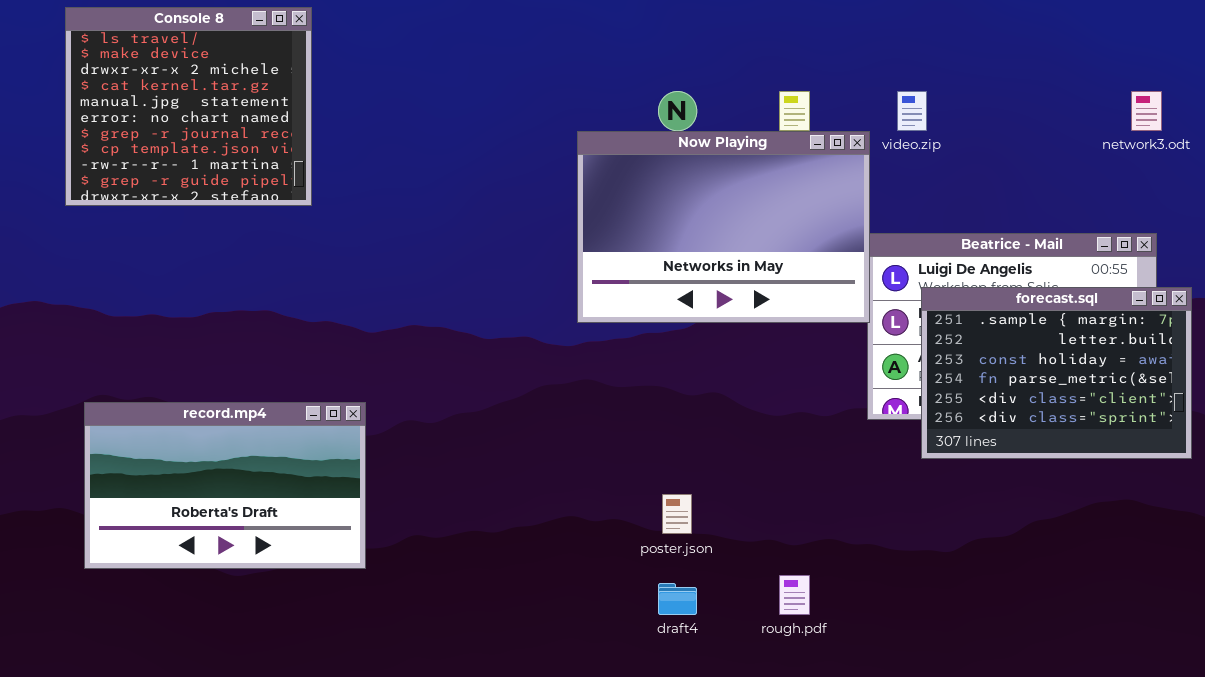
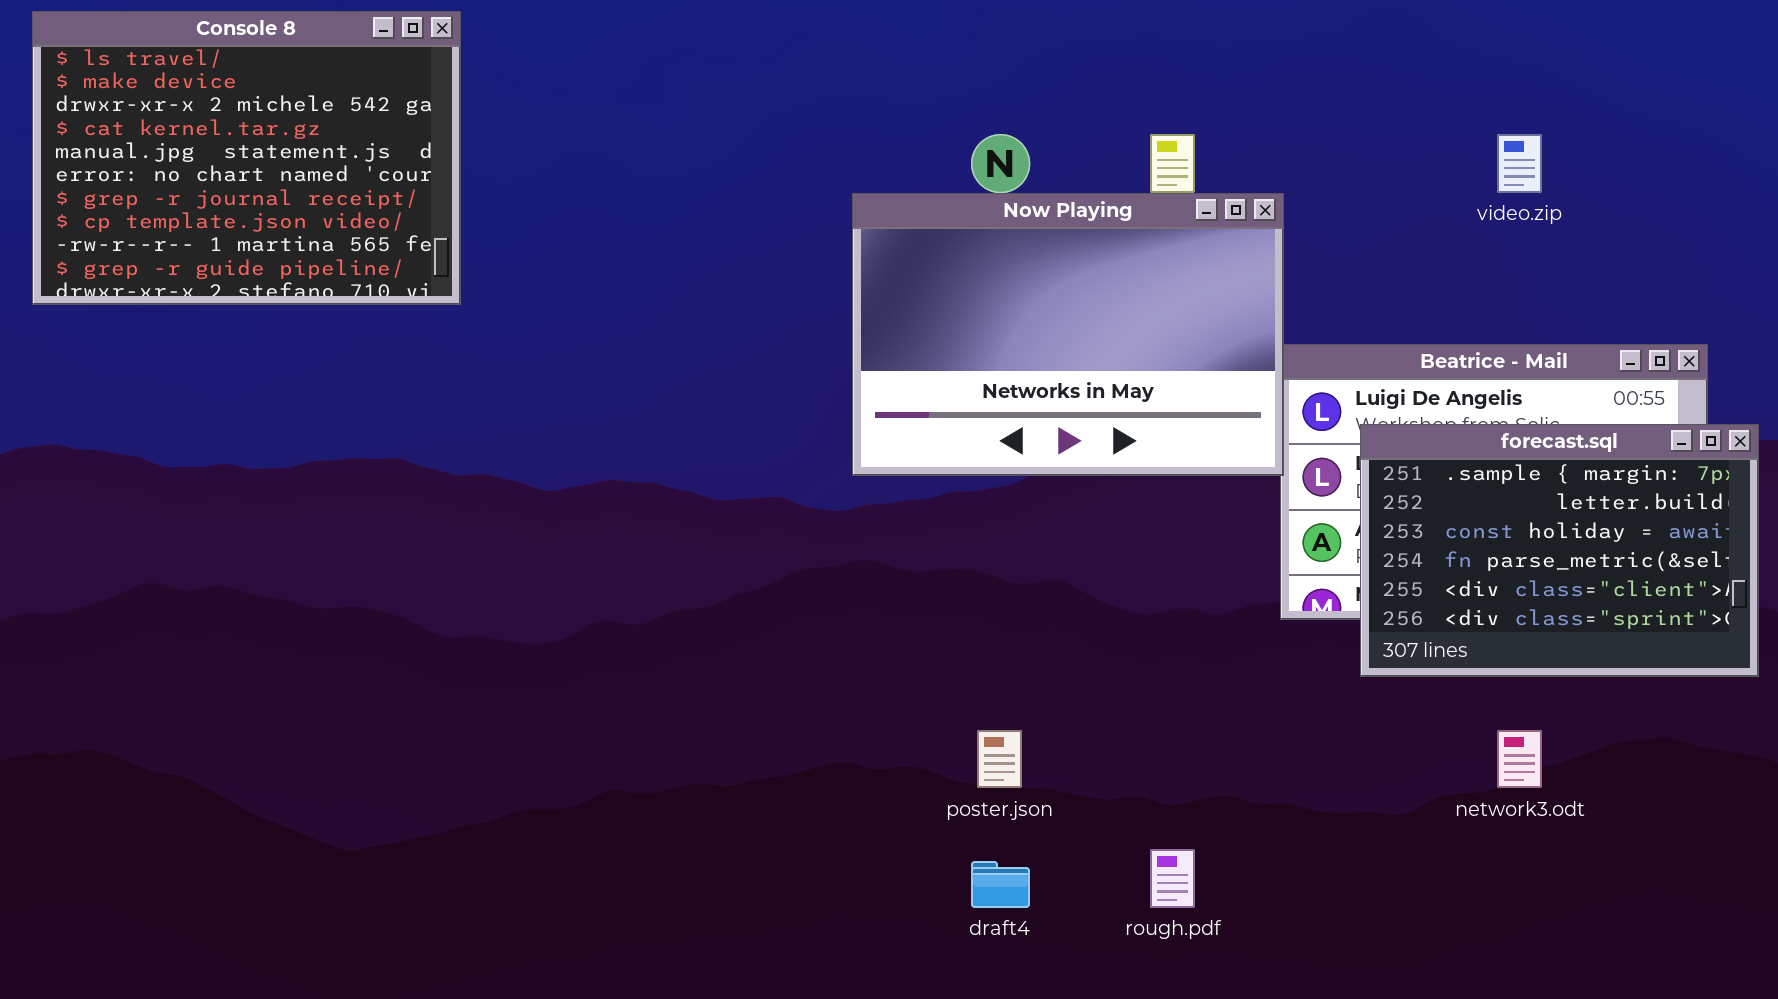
Console 8: [65,7,312,206] -> [32,11,461,305], resized
video.zip: [897,91,927,131] -> [1497,134,1542,193], moved
network3.odt: [1131,91,1162,131] -> [1497,730,1542,788], moved
record.mp4: [84,402,366,569] -> none, closed

